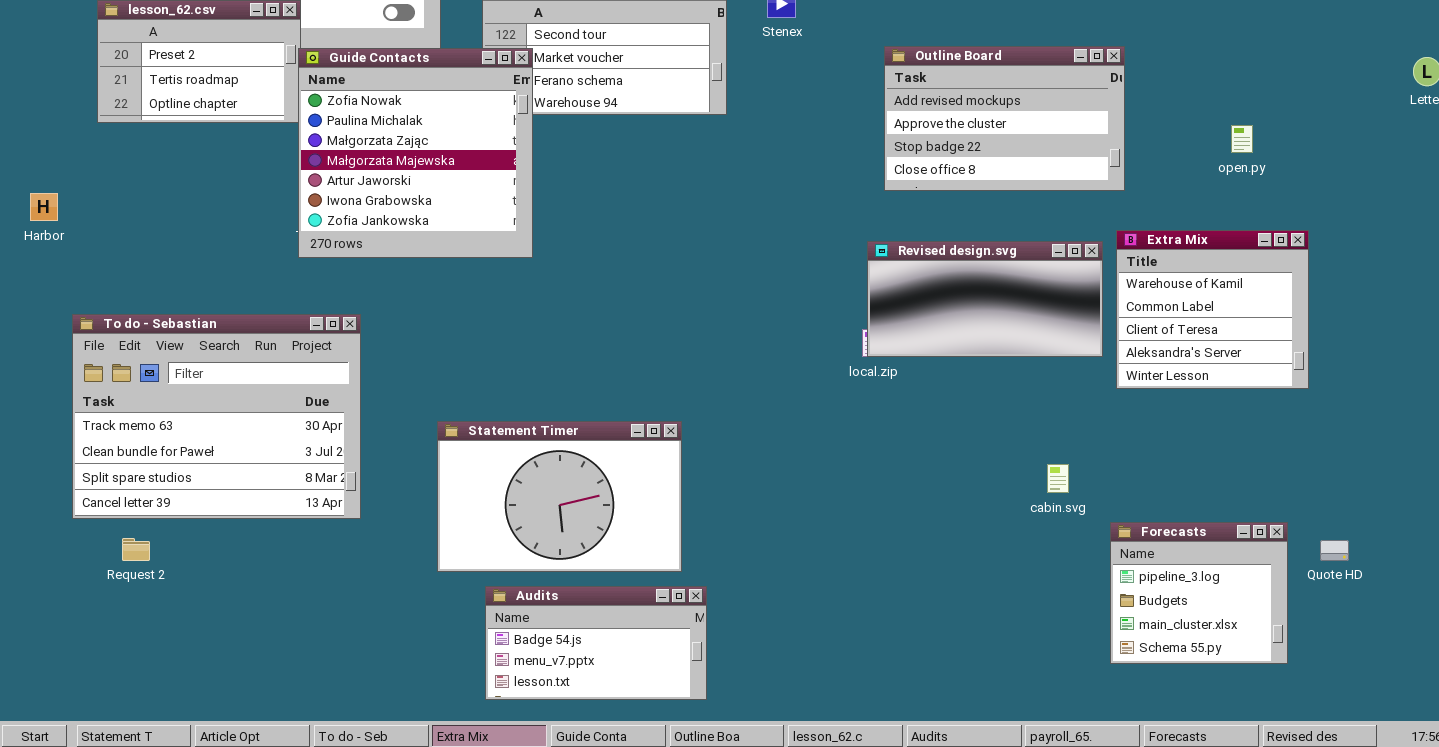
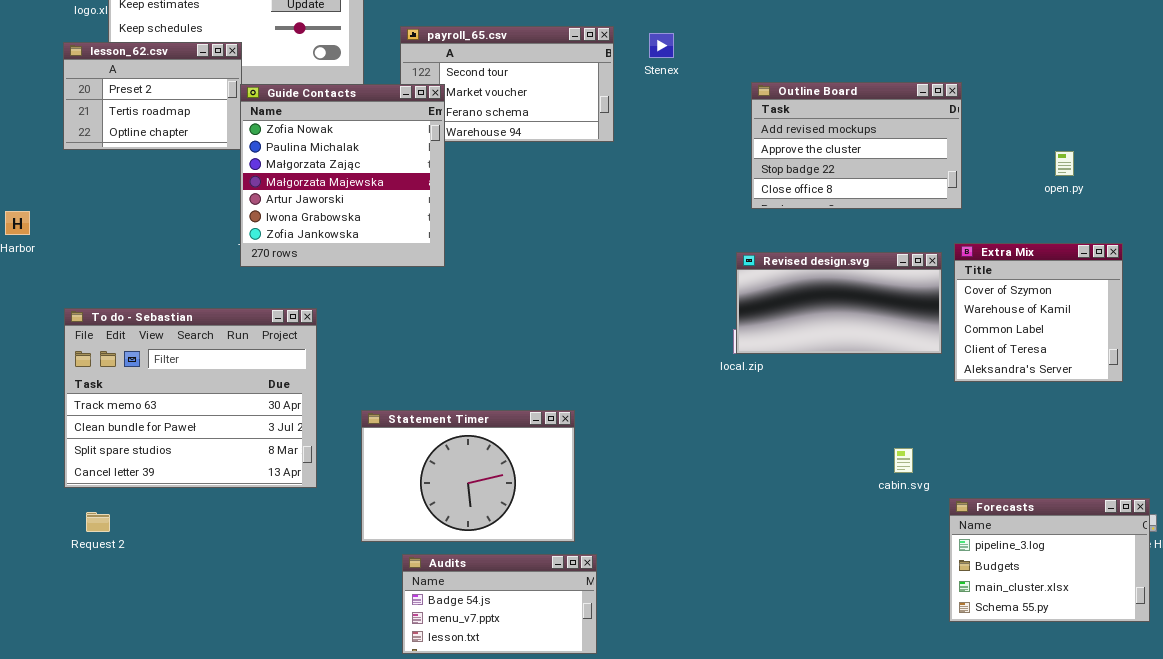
Extra Mix: [1116,230,1309,389] -> [954,243,1123,382], scrolled up 1 row
To do - Sebastian: [72,314,361,519] -> [64,308,317,488], moved
Forecasts: [1110,522,1288,664] -> [949,498,1150,622], resized

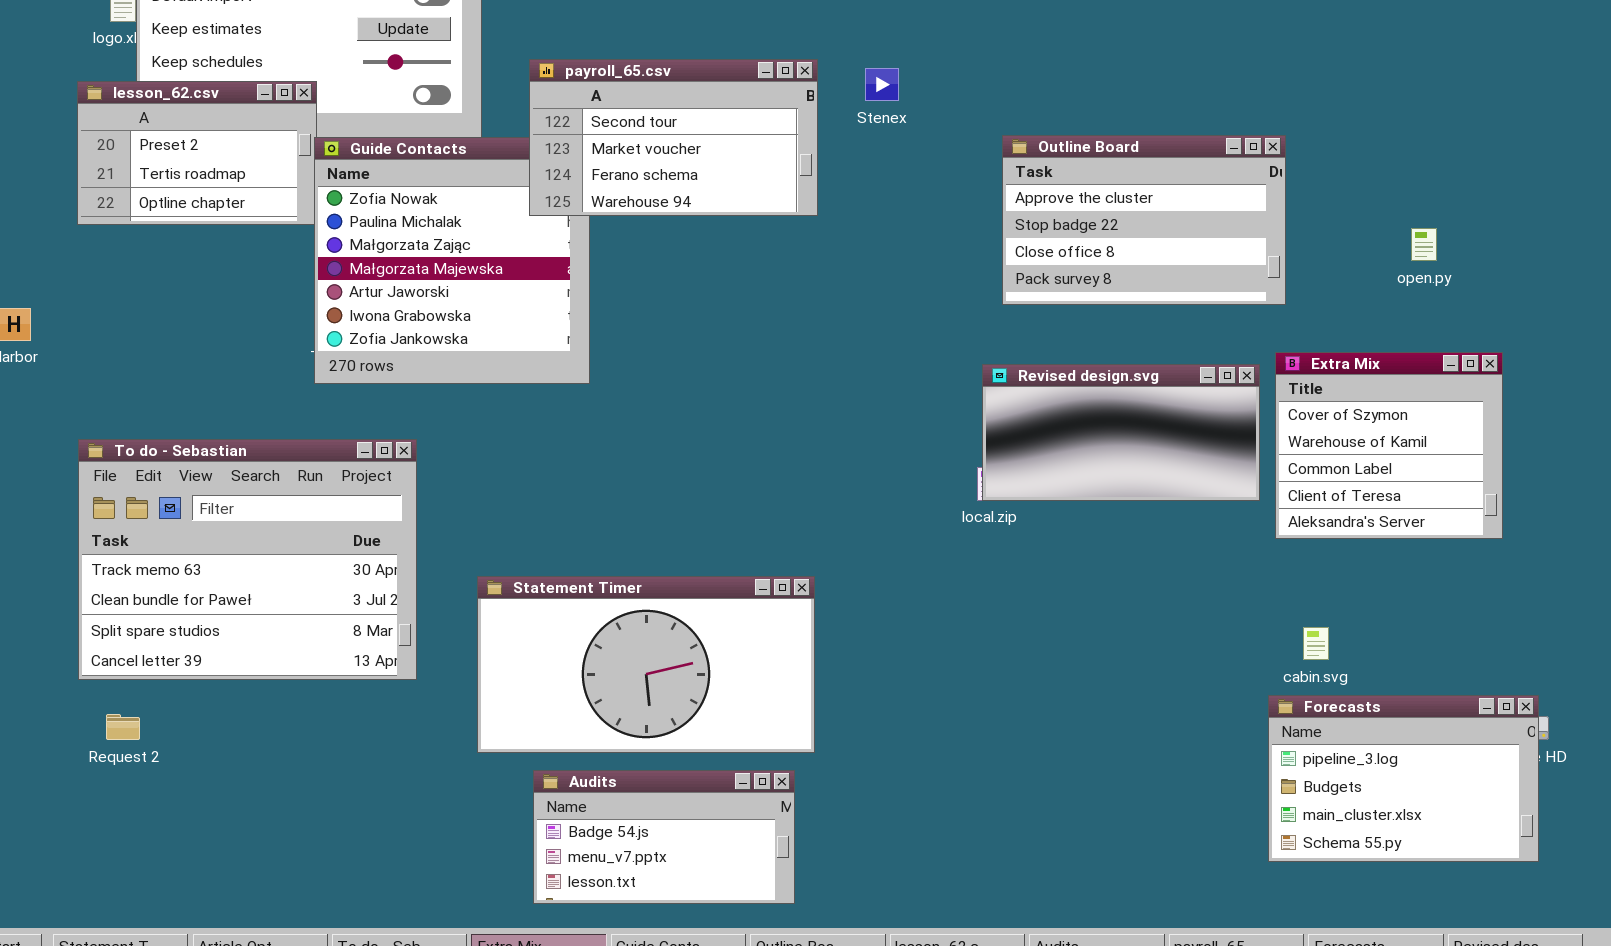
payroll_65.csv: [400,26,614,142] -> [529,59,818,216], raised
Outline Board: [751,82,962,209] -> [1002,135,1286,305], scrolled down 1 row
Statement Timer: [361,410,575,542] -> [477,576,815,753], resized
cabin.svg: [894,448,913,473] -> [1303,627,1329,660], moved

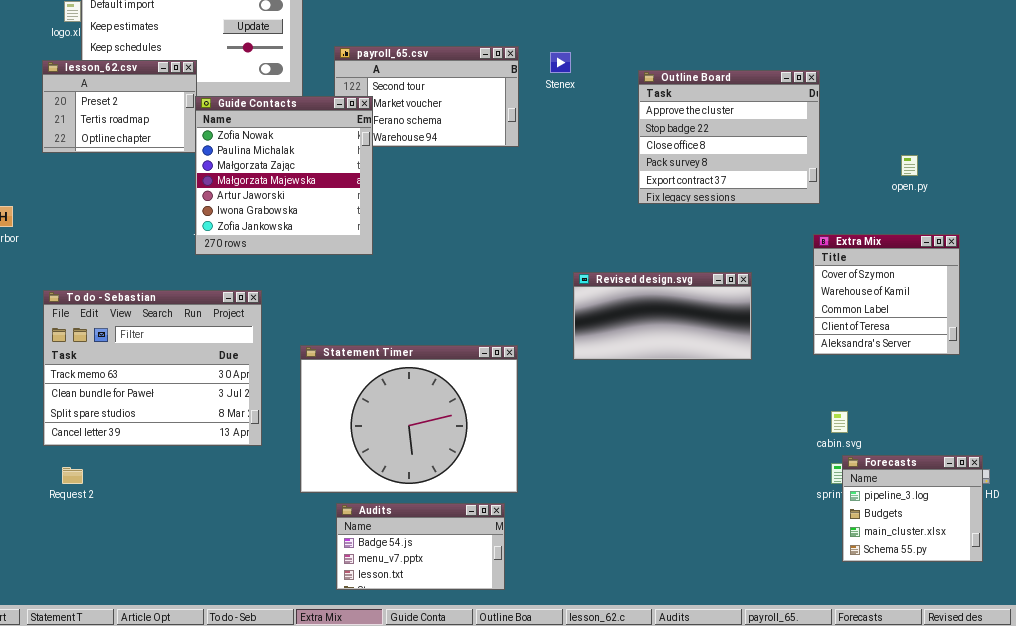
Outline Board: [1002,135,1286,305] -> [638,70,820,204], resized
Guide Contacts: [314,137,590,384] -> [195,96,373,255], raised
Revised design.svg: [982,364,1260,501] -> [573,272,752,360], moved
Statement Timer: [477,576,815,753] -> [300,345,518,493], resized
Forecasts: [1268,695,1539,862] -> [842,455,983,562], resized

